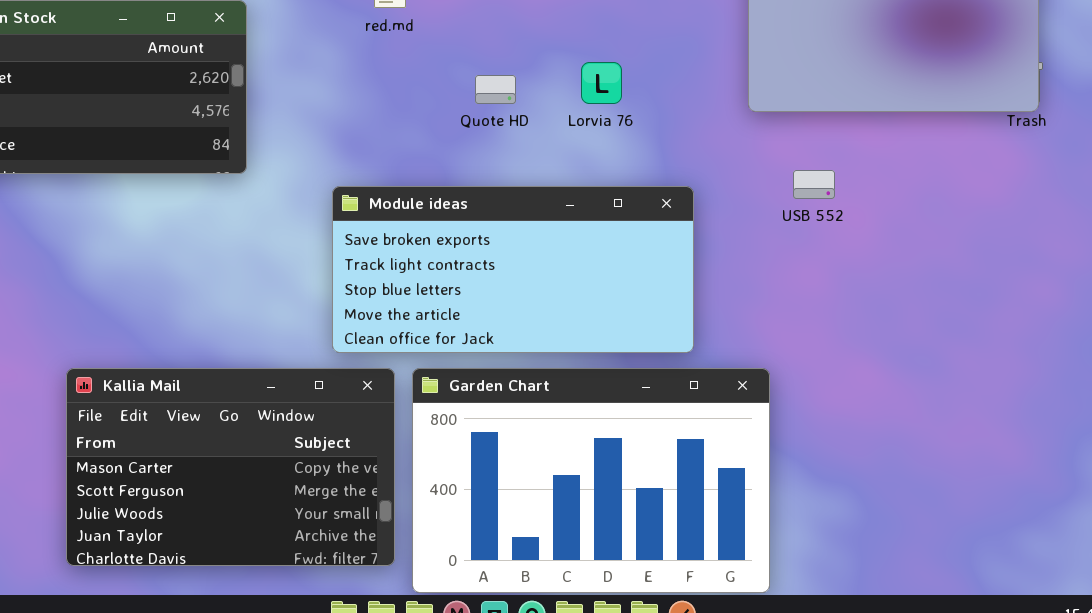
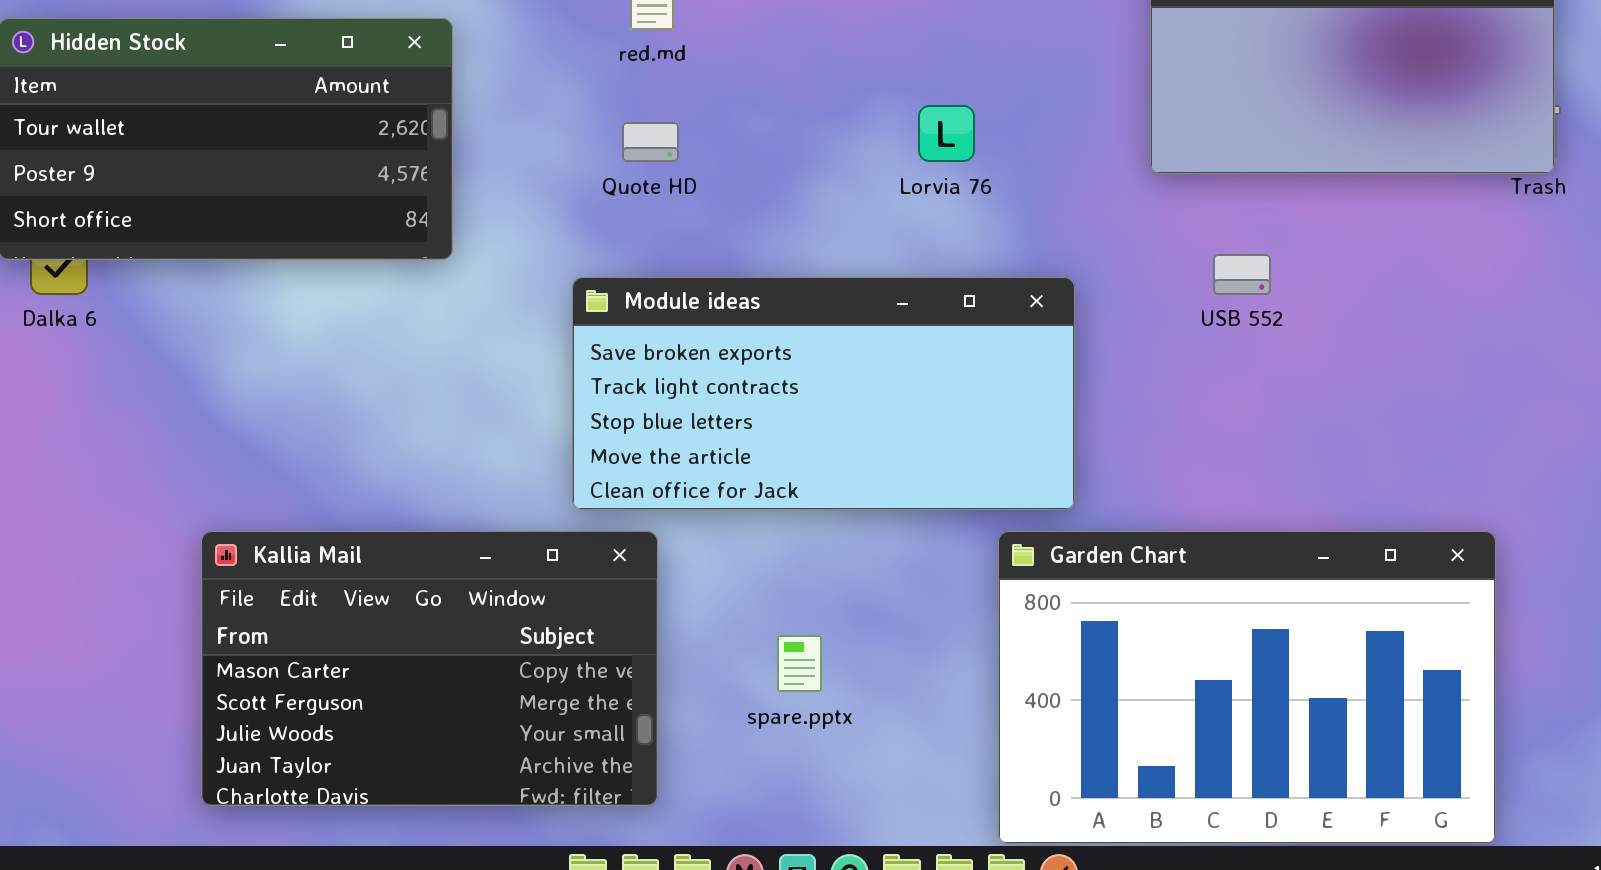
Quote HD: [475,75,516,104] -> [622,122,679,162], moved
Garden Chart: [412,368,770,593] -> [998,531,1496,844], moved

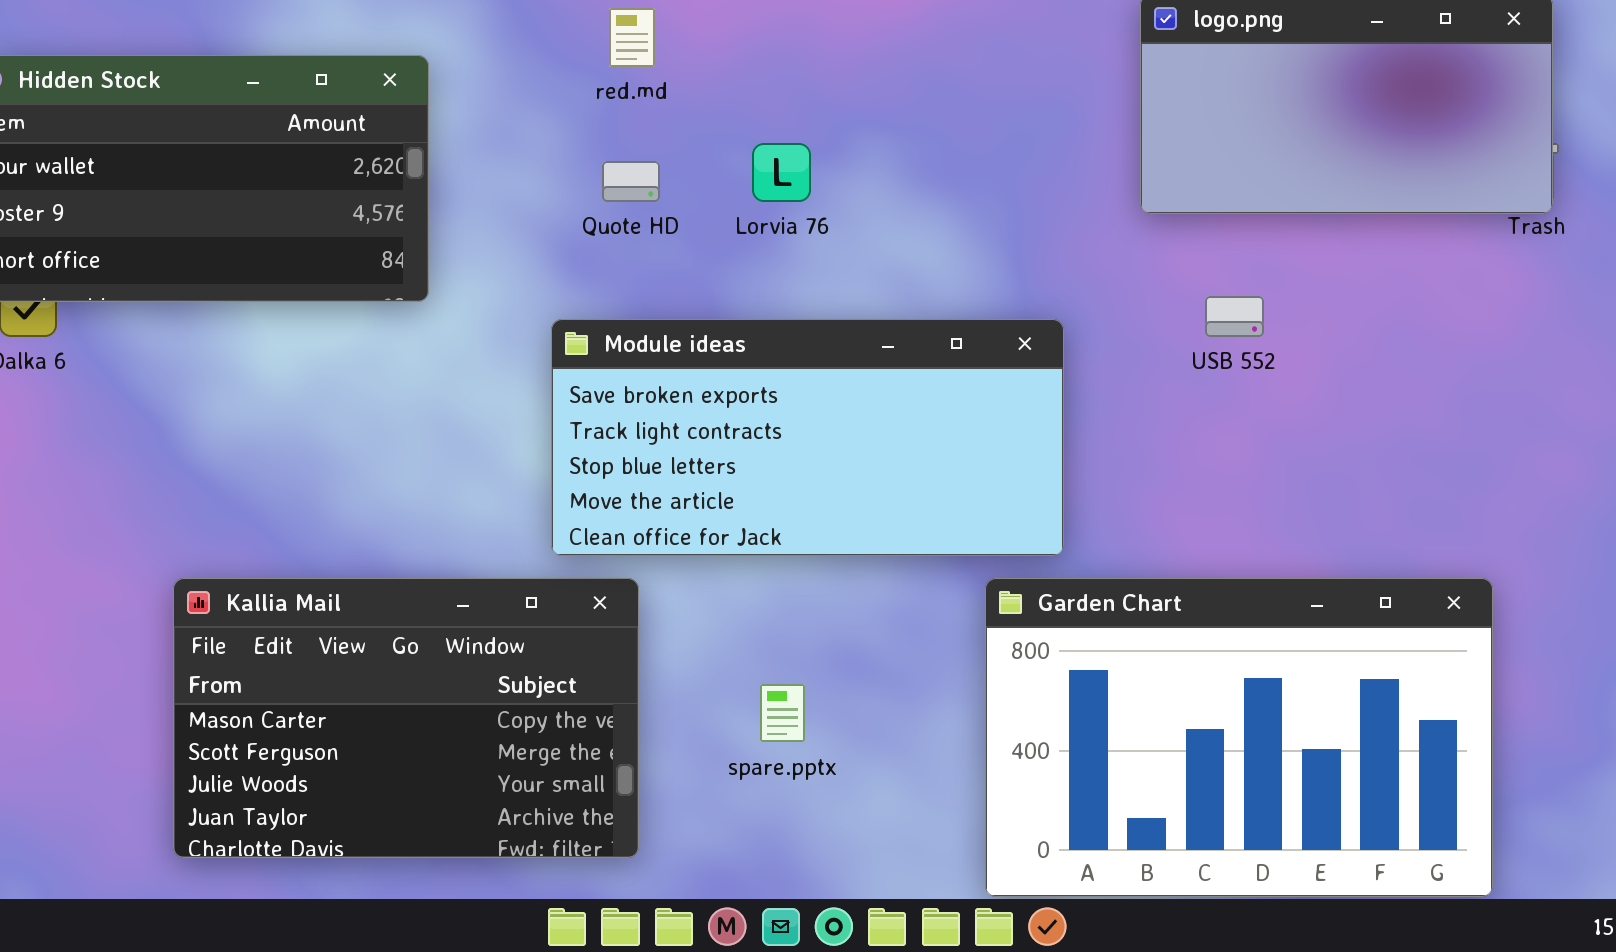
Lorvia 76: [918,105,975,162] -> [752,143,811,202], moved

